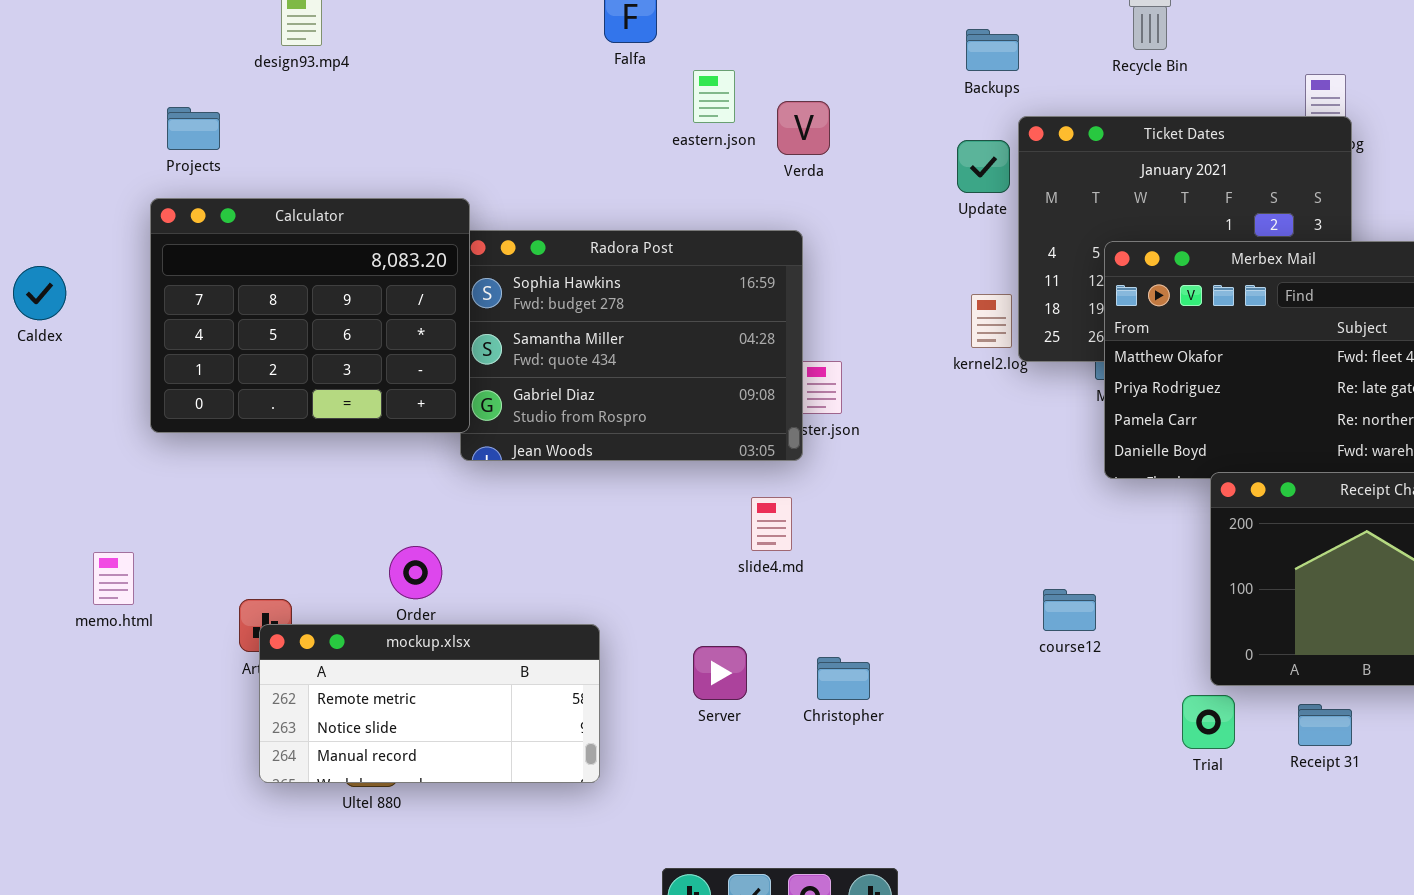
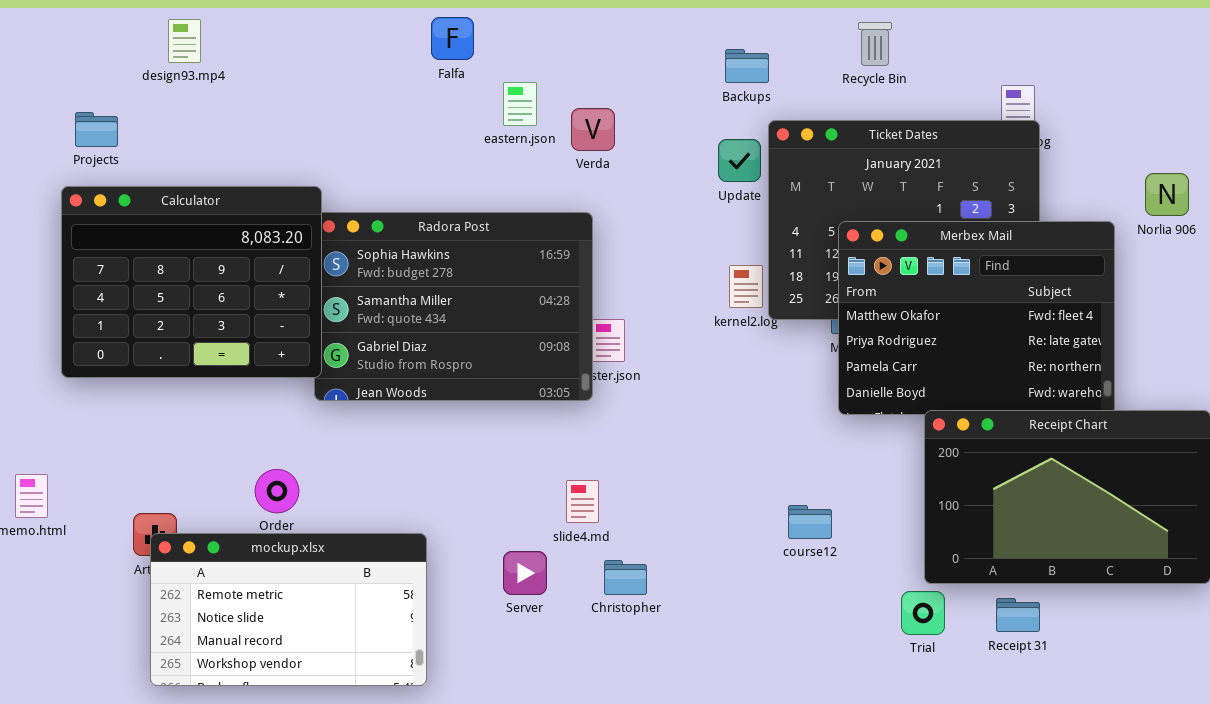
slide4.md: [751,497,792,551] -> [566,480,599,523], moved
mockup.xlsx: [259,624,600,783] -> [150,533,427,686], resized

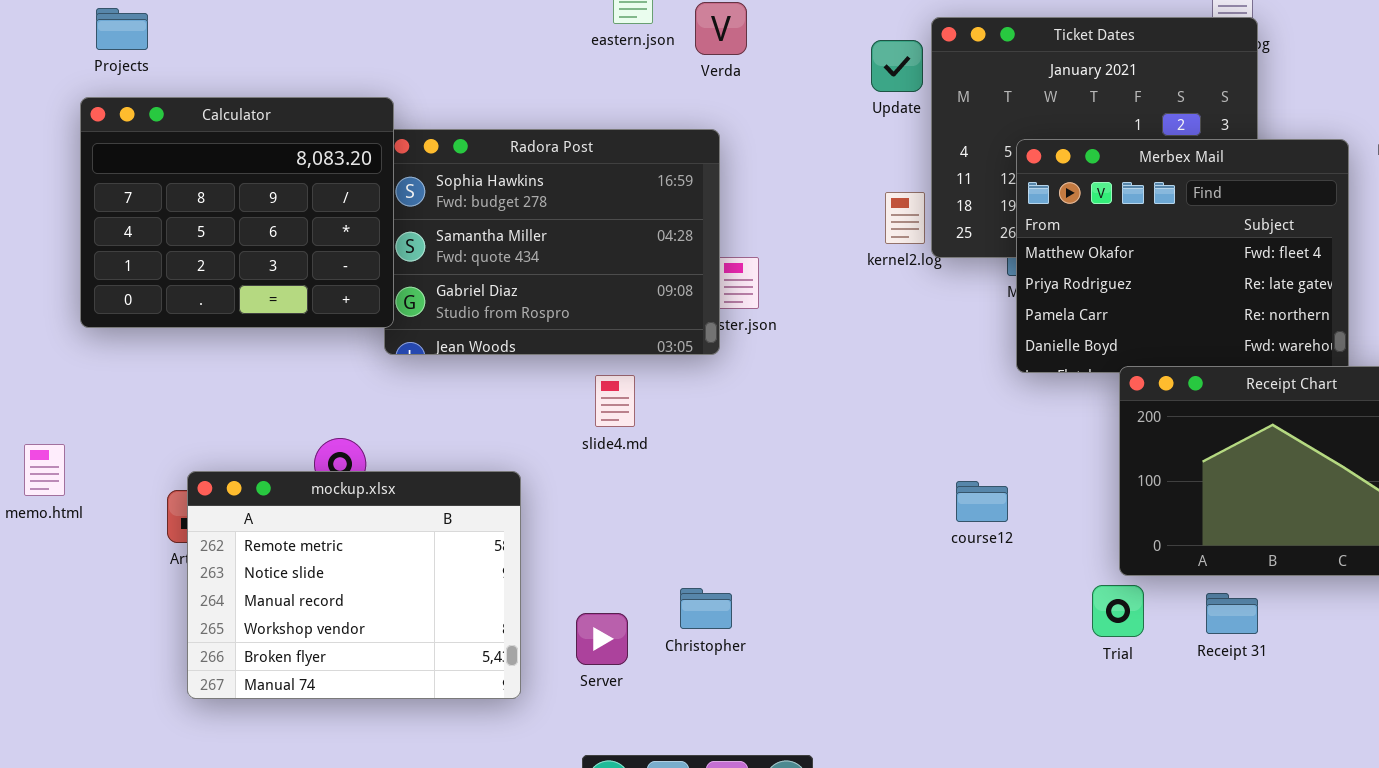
slide4.md: [566,480,599,523] -> [595,375,635,427], moved
mockup.xlsx: [150,533,427,686] -> [187,471,521,699], resized
Server: [503,551,547,595] -> [576,613,628,665], moved
Christopher: [604,560,647,595] -> [680,588,732,629], moved

